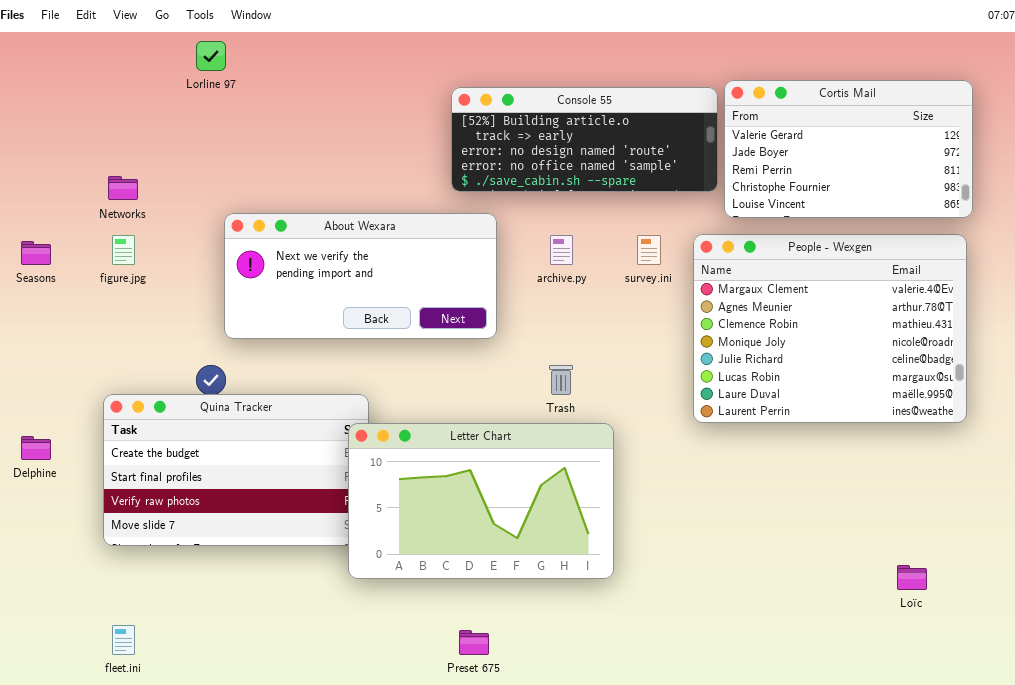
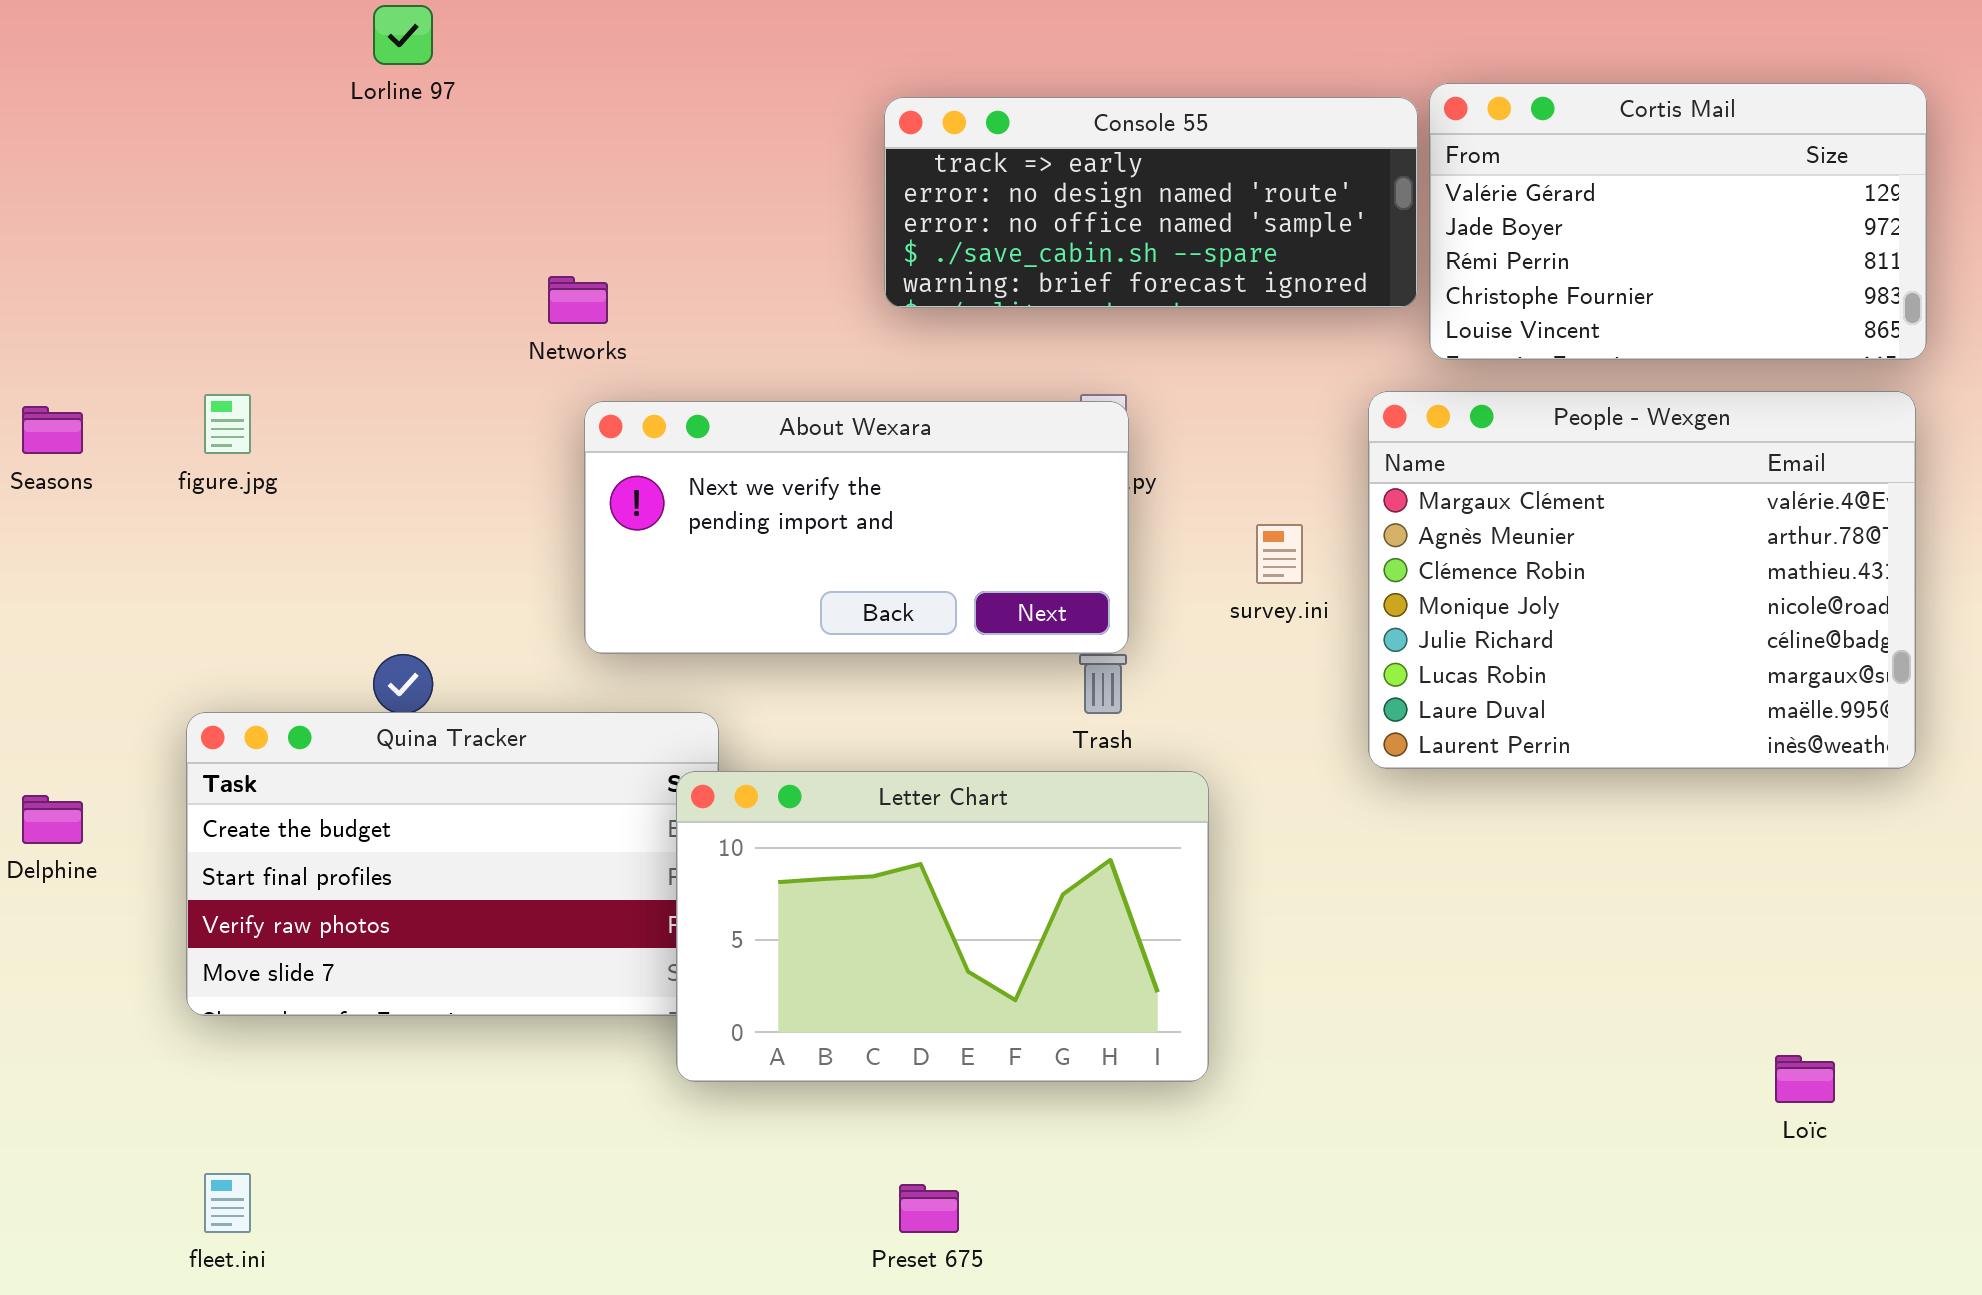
Console 55: [451,87,718,192] -> [884,97,1418,308], scrolled down 1 row
Networks: [108,176,138,200] -> [548,276,608,324], moved
About Wexara: [224,213,497,339] -> [584,401,1129,654], moved
survey.ini: [637,235,661,265] -> [1256,524,1303,584], moved

